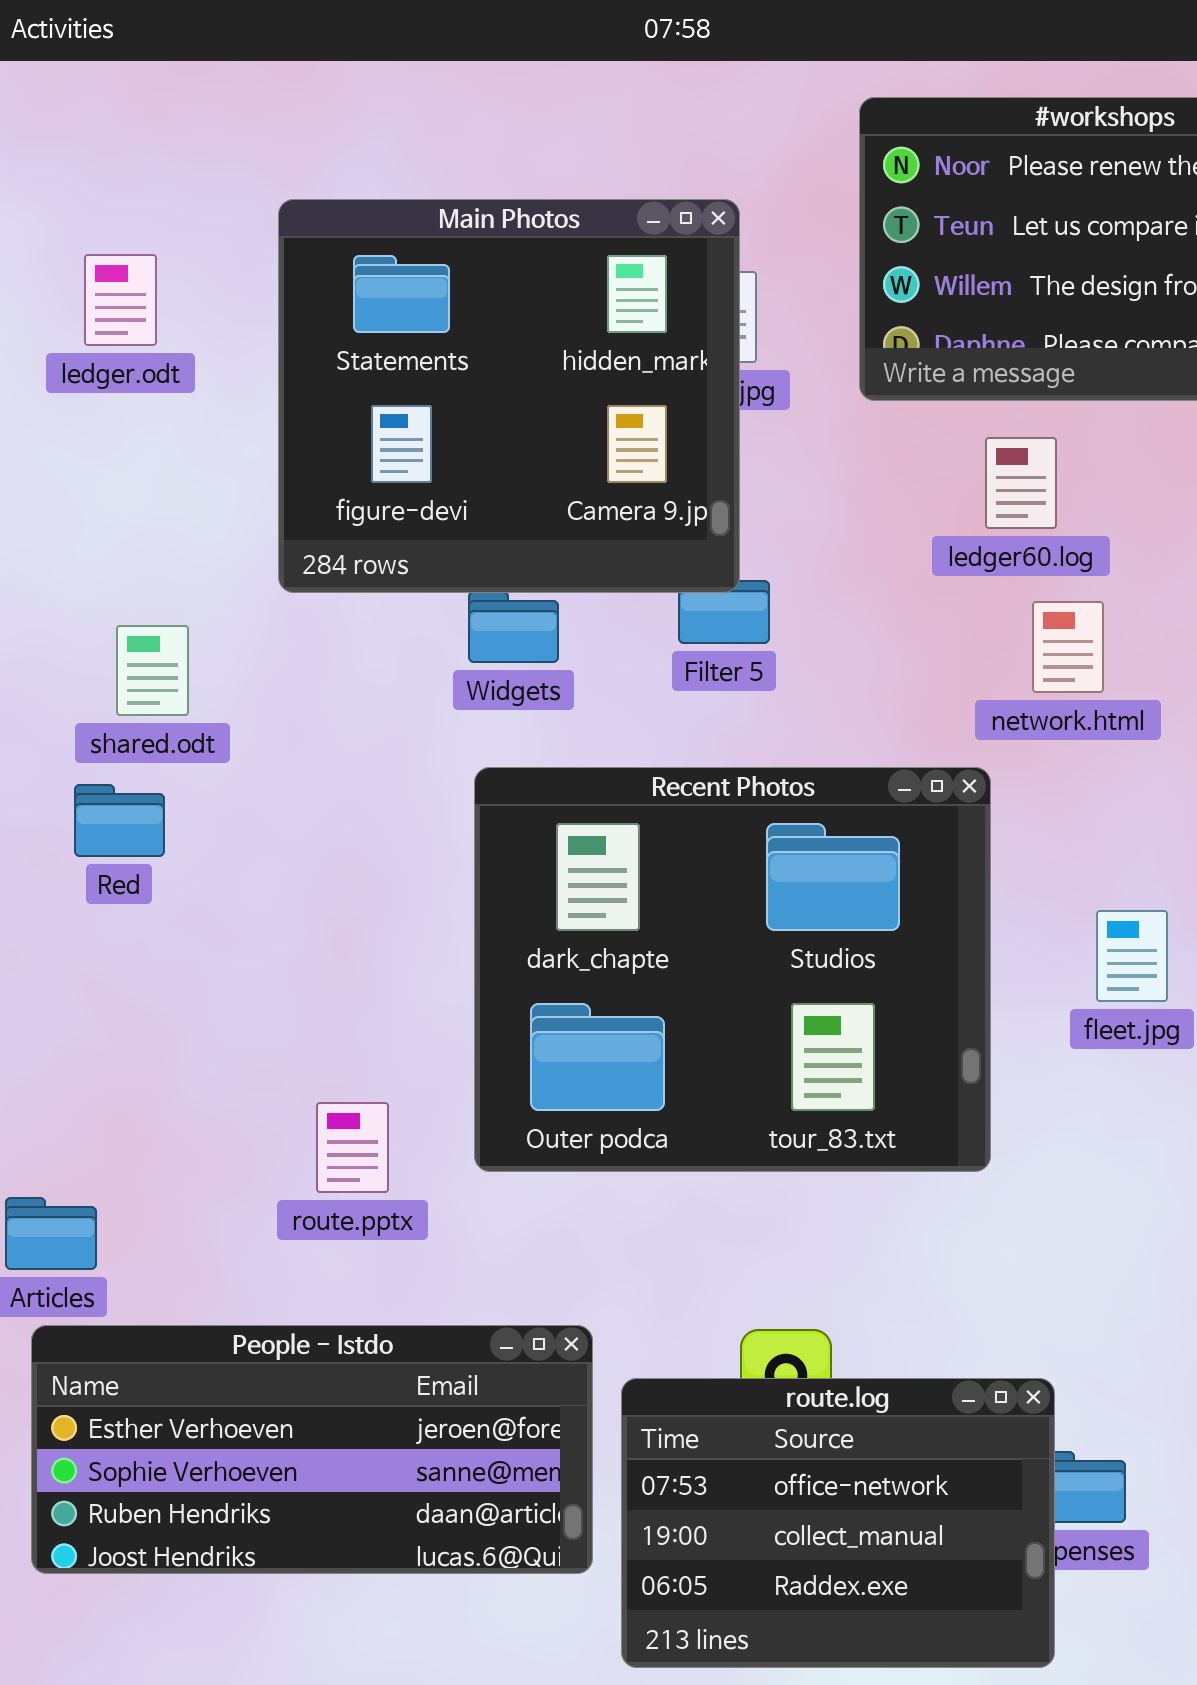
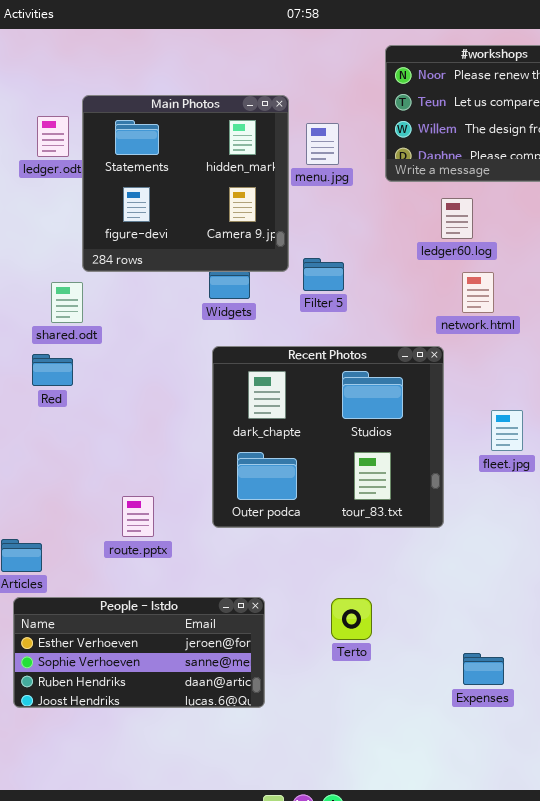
Main Photos: [278,199,740,593] -> [82,95,289,272], moved
route.pptx: [316,1102,389,1193] -> [122,496,154,537], moved
route.log: [621,1378,1055,1668] -> none, closed

